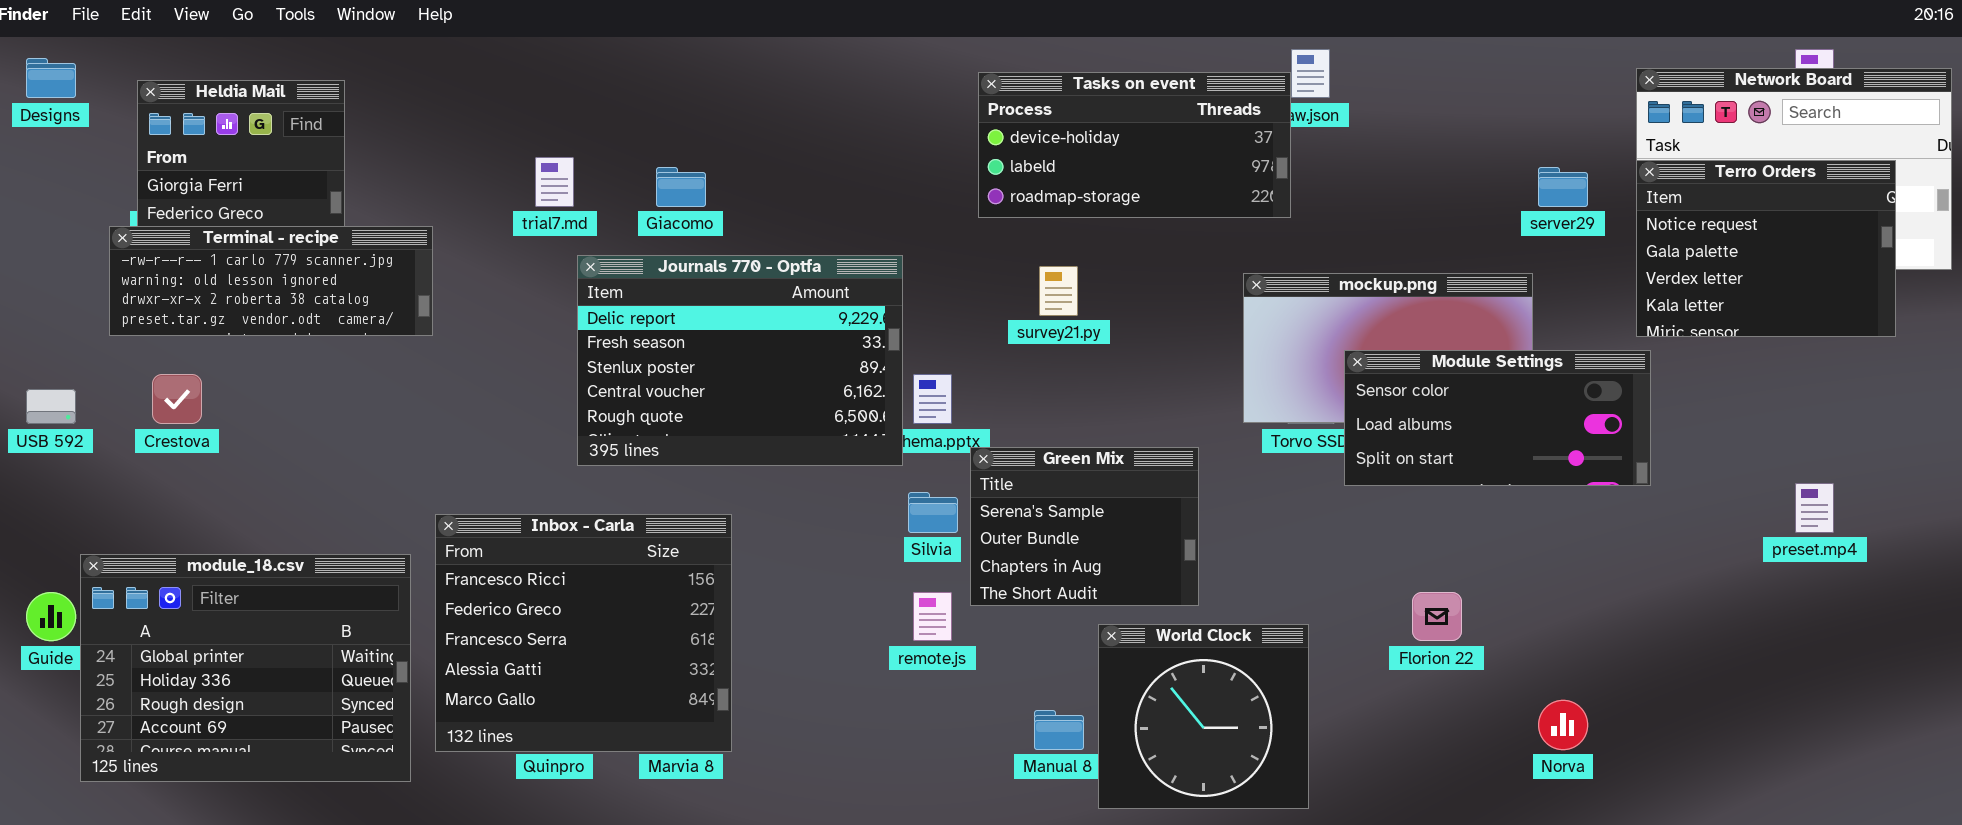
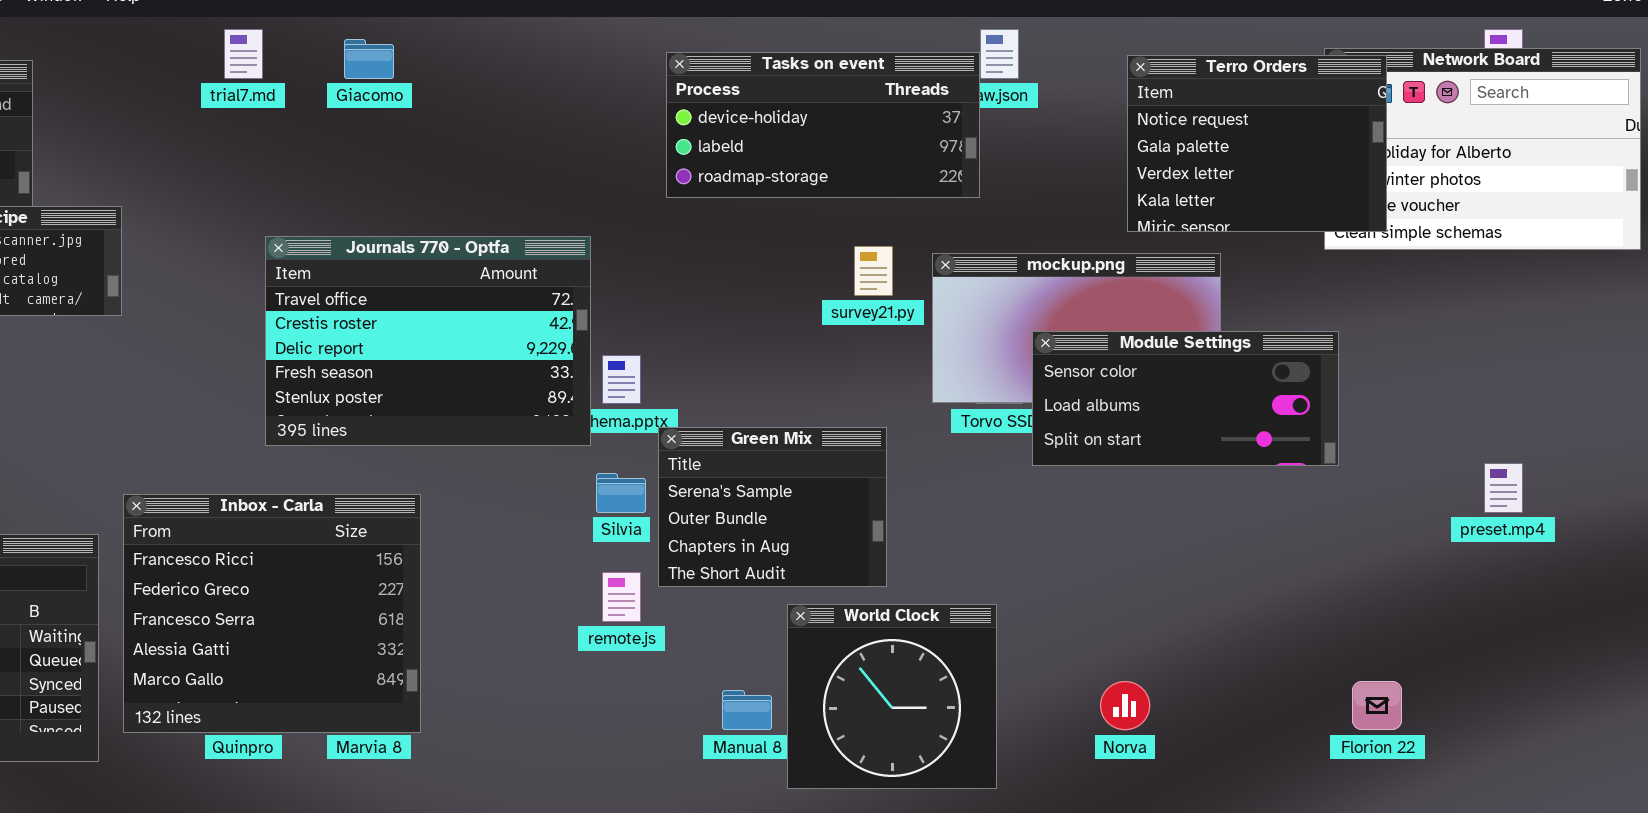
trial7.md: [535,157,574,207] -> [224,29,263,79], moved
Terro Orders: [1636,160,1896,337] -> [1127,55,1387,232], moved
Giacomo: [656,167,706,207] -> [344,39,394,79], moved
Journals 770 - Optfa: [577,255,903,466] -> [265,236,591,446], scrolled up 2 rows
survey21.py: [1039,266,1078,316] -> [854,246,893,296], moved
Florion 22: [1412,592,1462,641] -> [1352,681,1402,730], moved
Norva: [1538,700,1588,750] -> [1100,681,1150,730], moved

